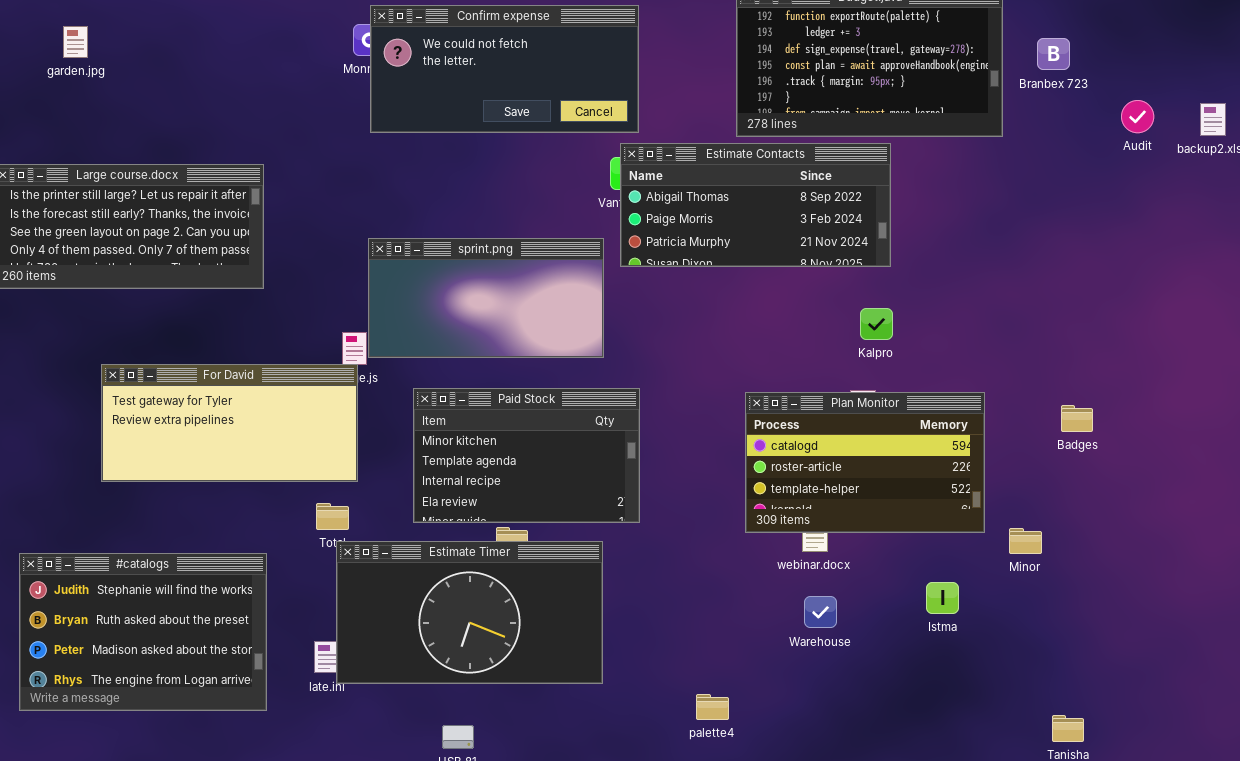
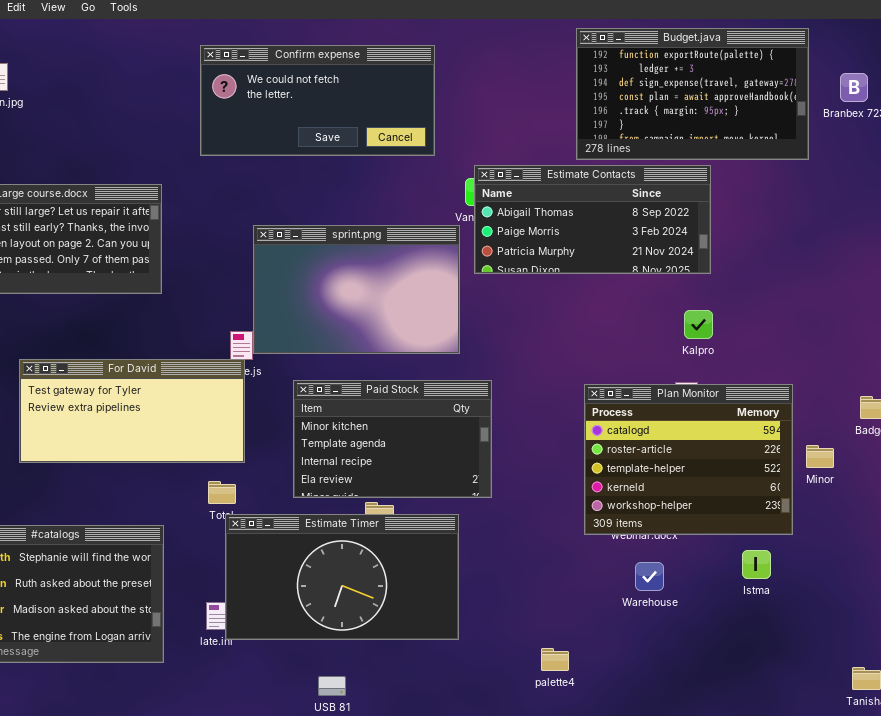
Confirm expense: [370,5,639,133] -> [200,45,435,156], moved
sprint.png: [368,238,604,358] -> [253,225,460,354], resized
Plan Monitor: [745,392,985,533] -> [584,384,793,535], resized
Minor: [1009,528,1042,554] -> [806,445,834,468], moved

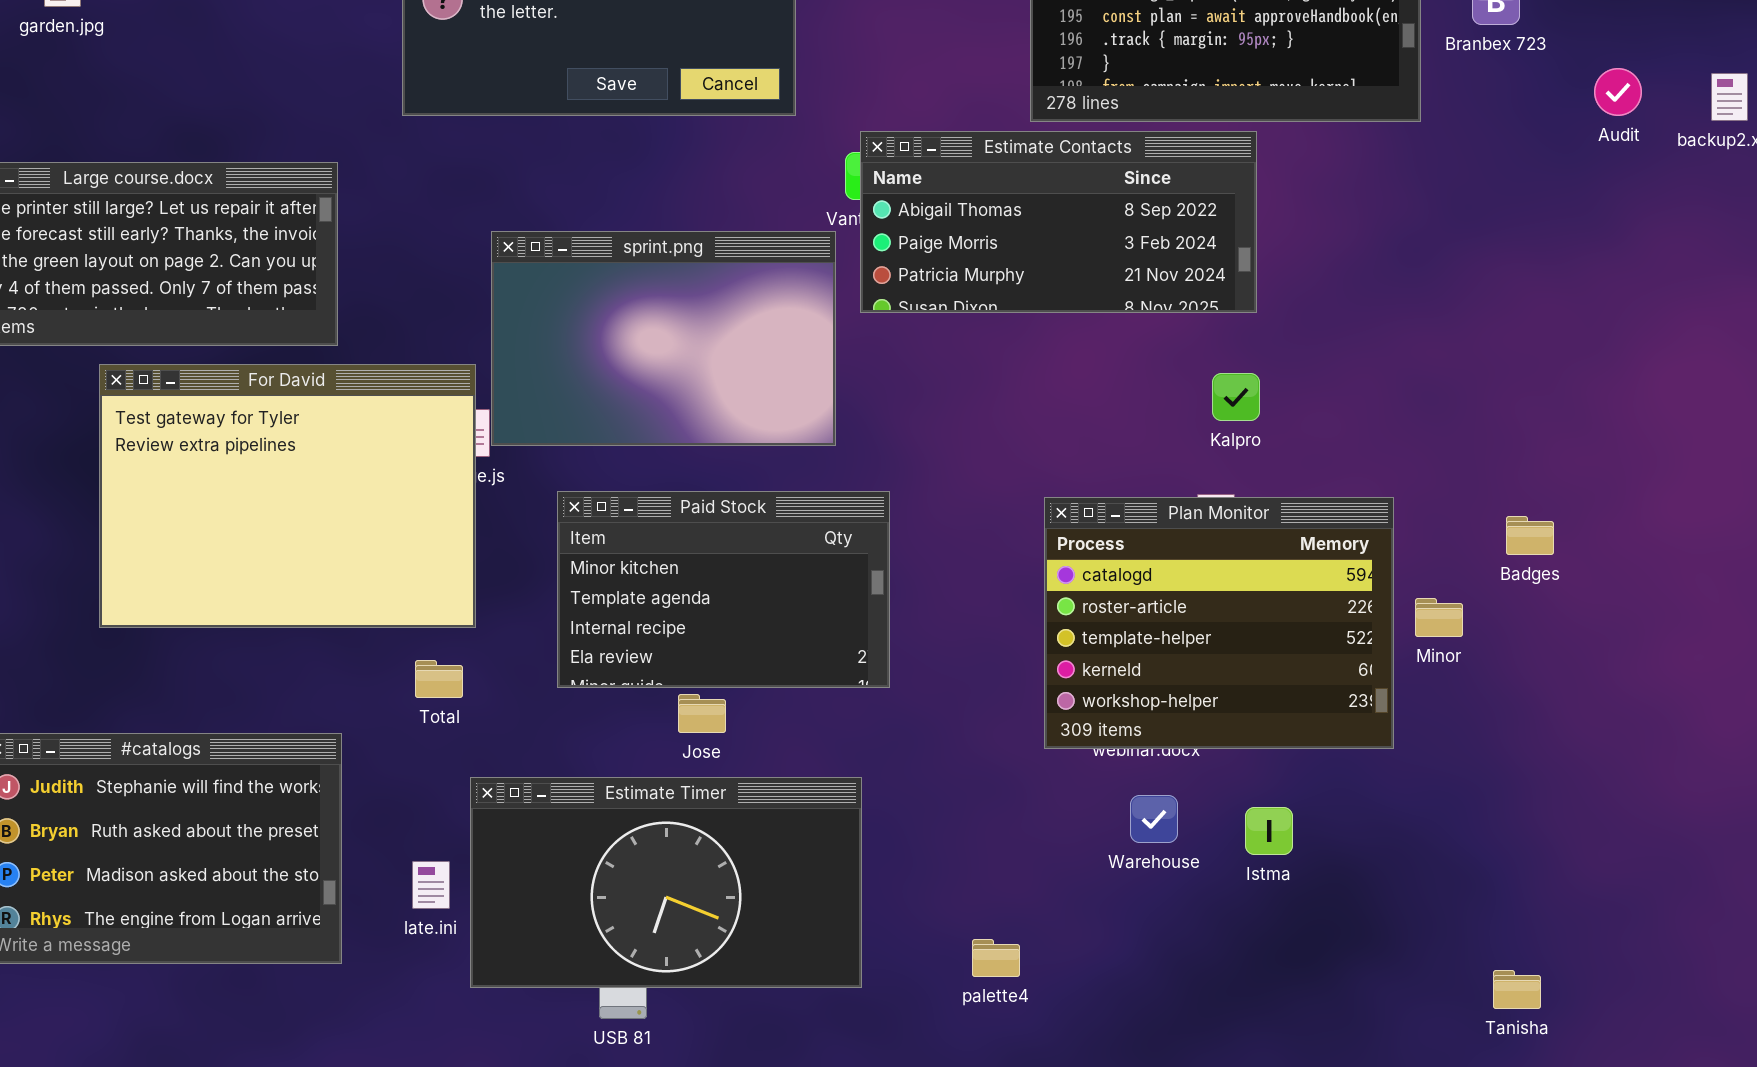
For David: [19,359,245,463] -> [99,364,476,628], resized
Estimate Timer: [225,514,459,640] -> [470,777,862,988], moved
Istma: [742,550,771,579] -> [1245,807,1293,855], moved

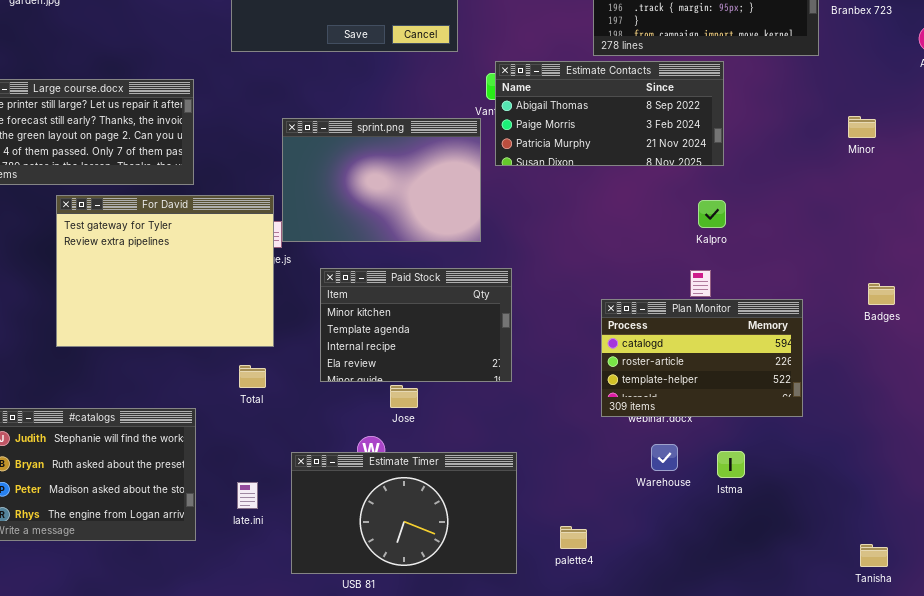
Plan Monitor: [1044,497,1394,749] -> [601,299,803,417], resized
Minor: [1415,598,1463,637] -> [848,116,876,138], moved
Estimate Timer: [470,777,862,988] -> [291,452,517,574], moved

